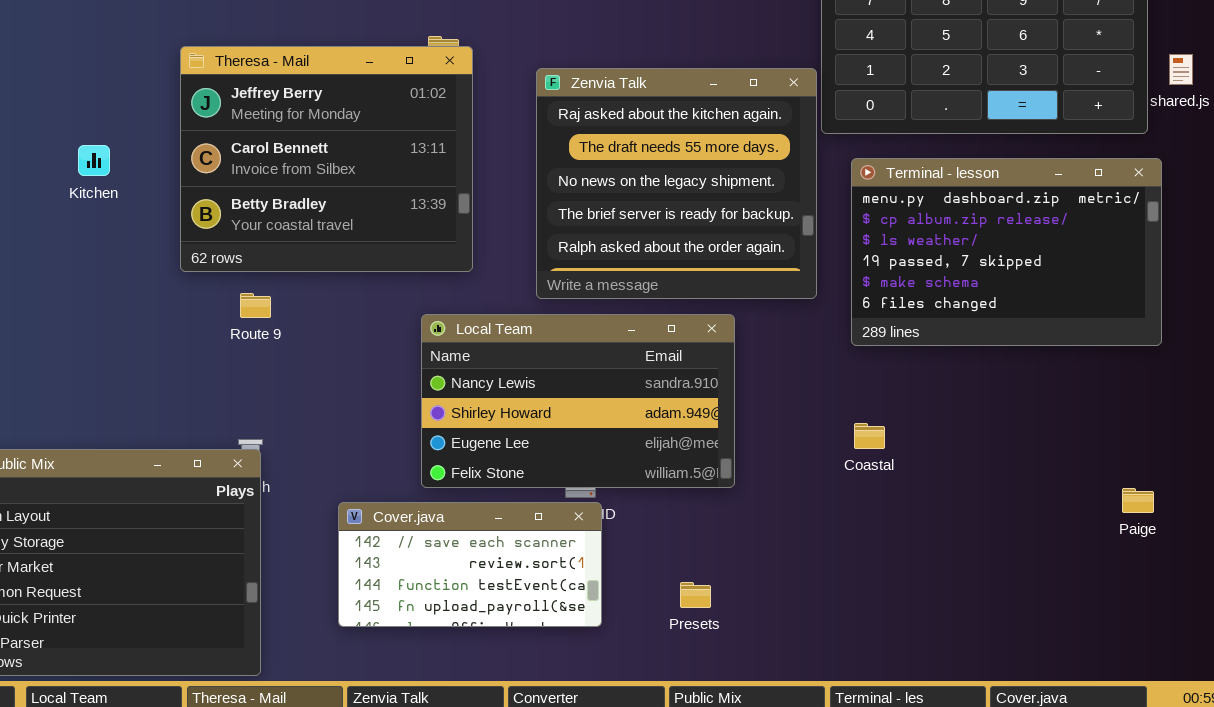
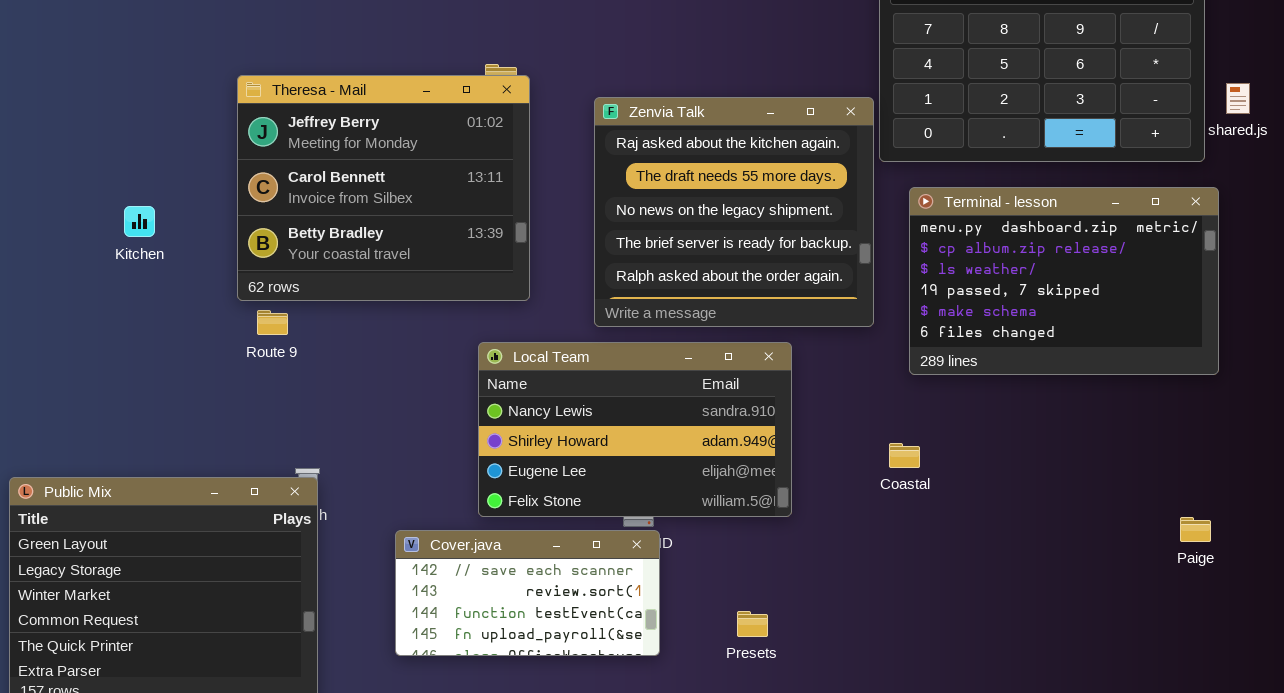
Kitchen: [78,145,110,176] -> [124,206,155,237], moved
Route 9: [240,293,271,318] -> [257,310,288,335], moved
Coastal: [854,423,885,449] -> [889,443,920,468], moved

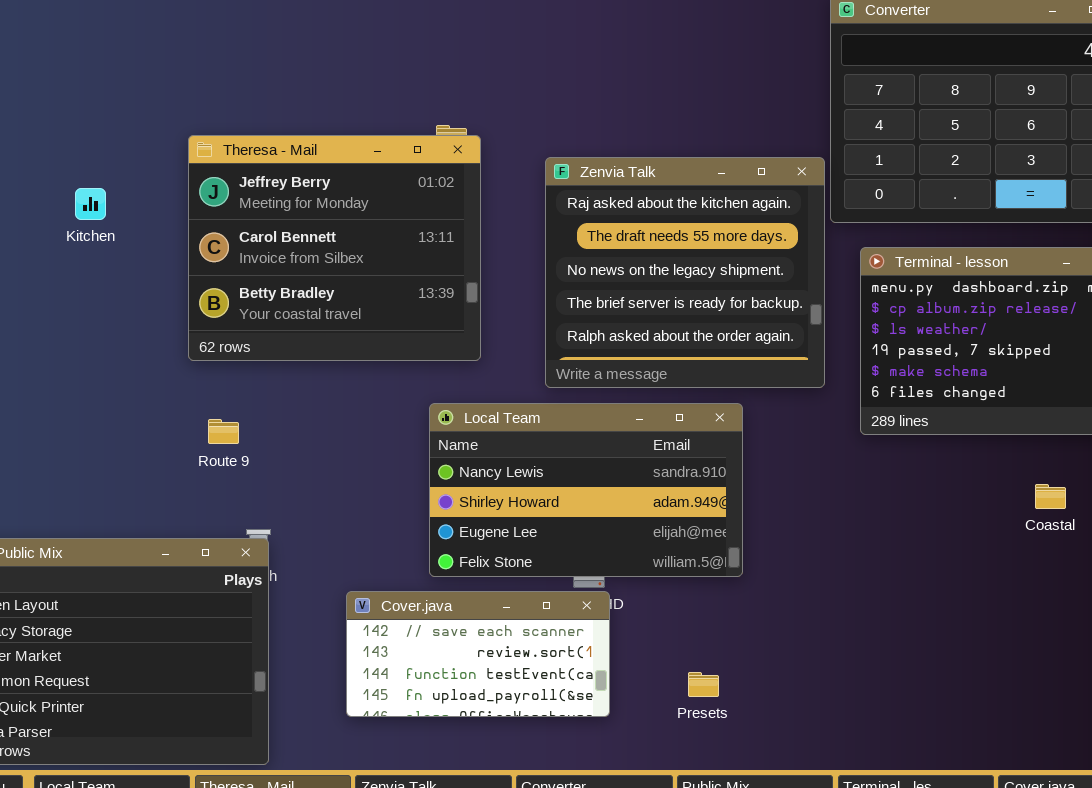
Kitchen: [124,206,155,237] -> [75,188,106,220], moved
Route 9: [257,310,288,335] -> [208,419,239,444], moved
Coastal: [889,443,920,468] -> [1035,484,1066,509], moved

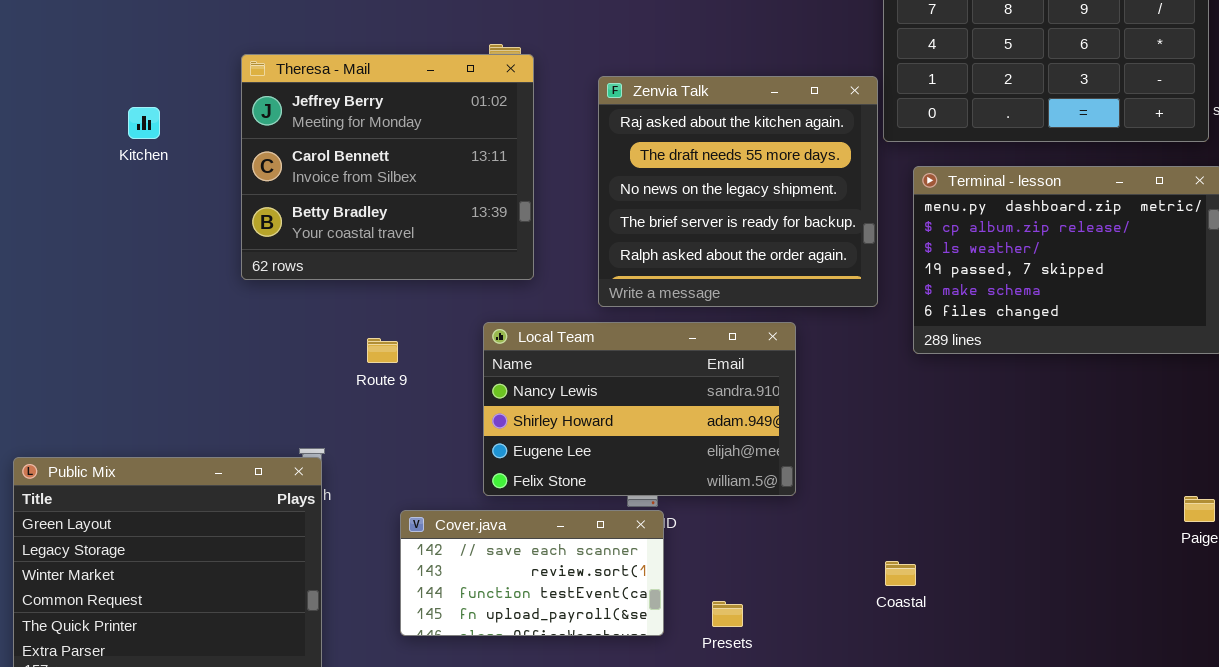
Route 9: [208,419,239,444] -> [367,338,398,363], moved
Coastal: [1035,484,1066,509] -> [885,561,916,586], moved
Presets: [688,672,719,697] -> [712,601,743,627], moved

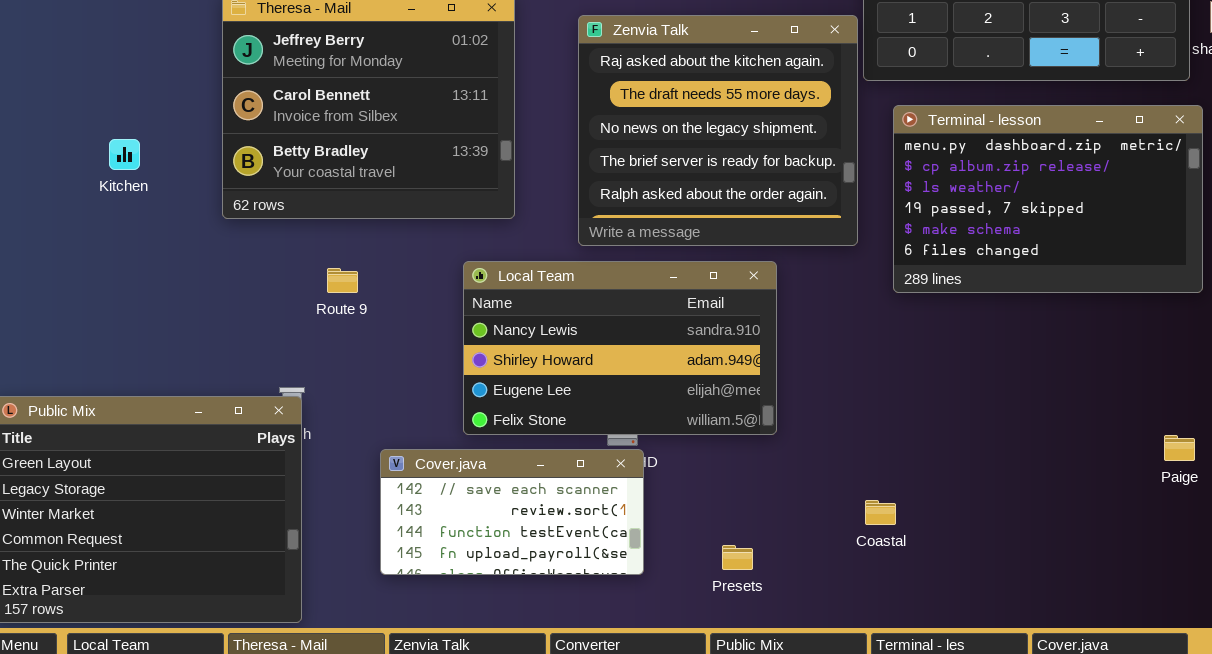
Kitchen: [128,107,160,139] -> [109,139,140,170], moved
Route 9: [367,338,398,363] -> [327,268,358,293], moved
Presets: [712,601,743,627] -> [722,545,753,570], moved

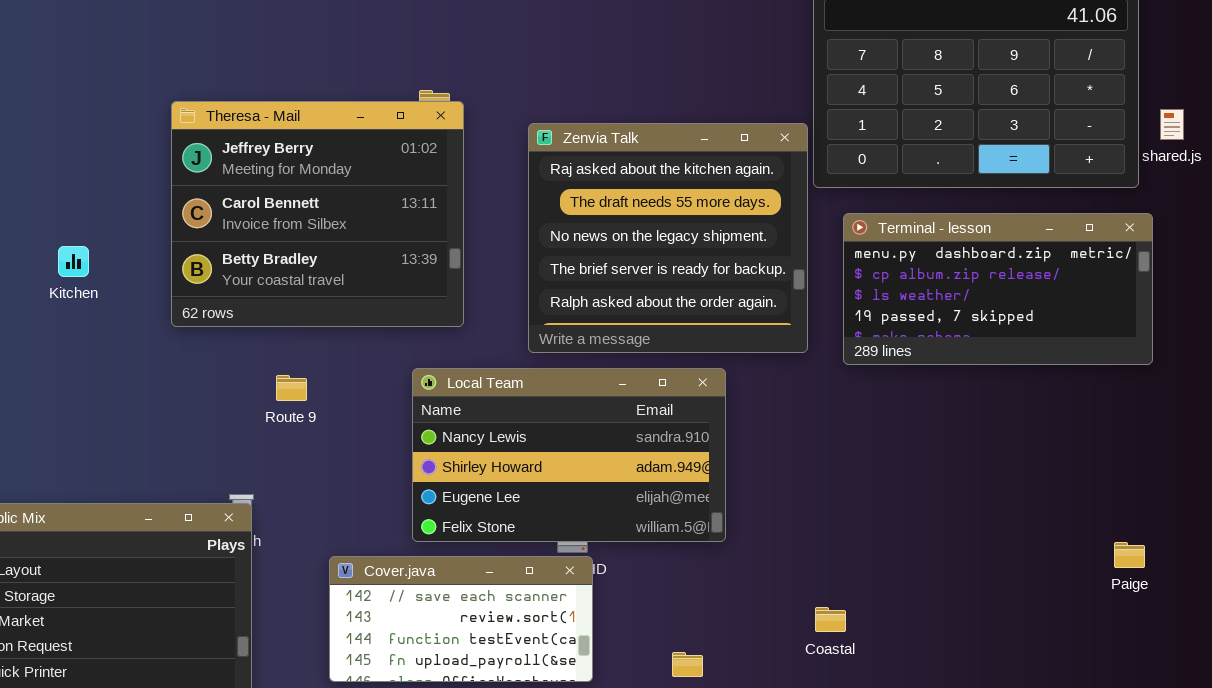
Terminal - lesson: [893,105,1203,293] -> [843,213,1153,365], resized

